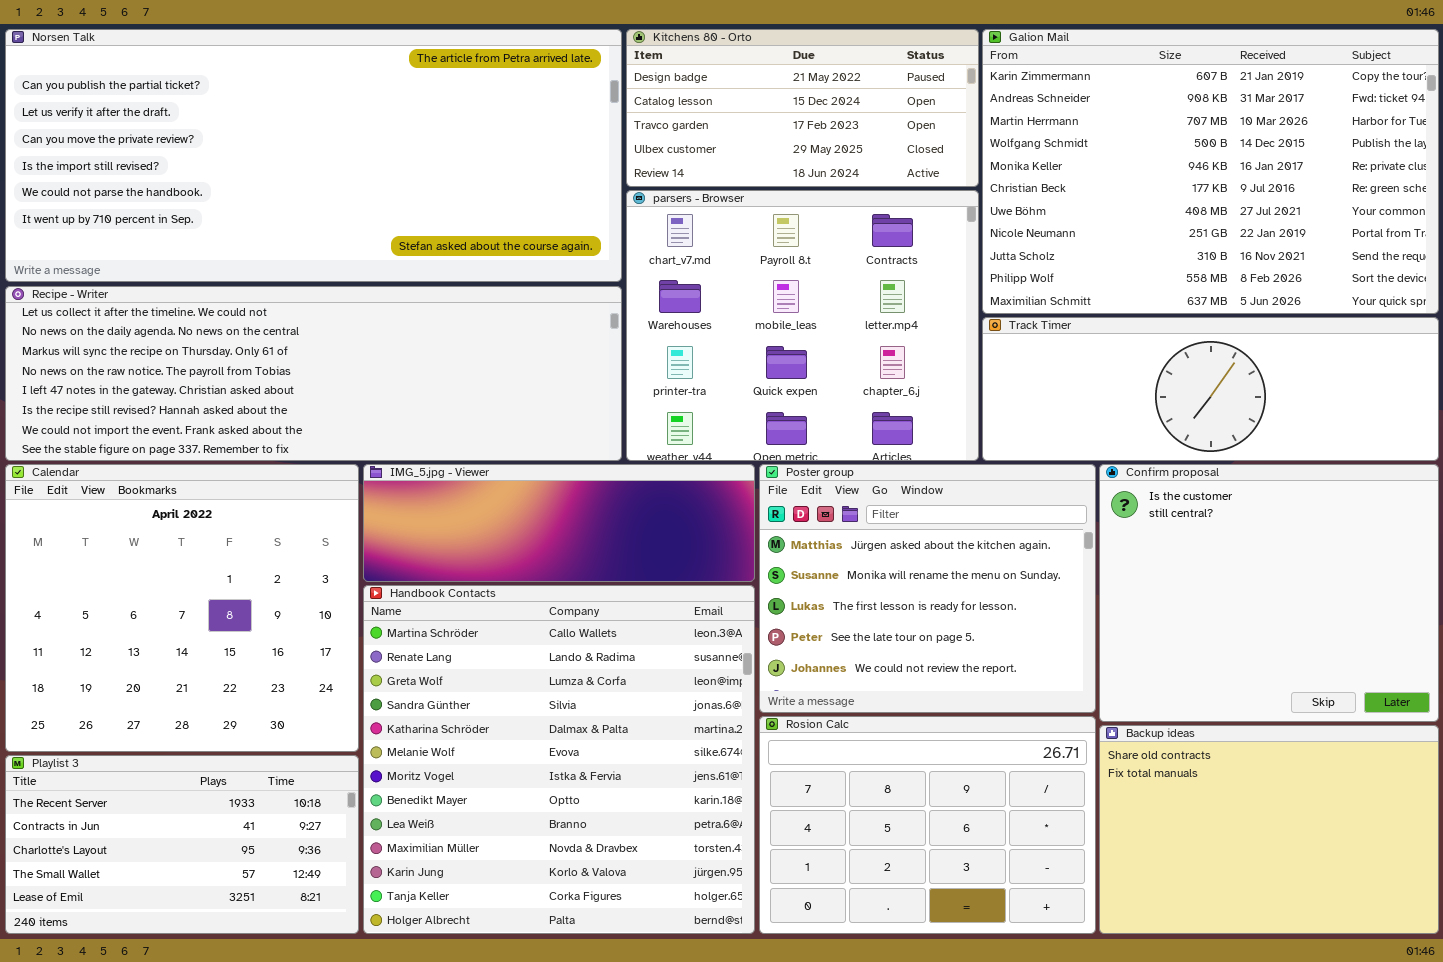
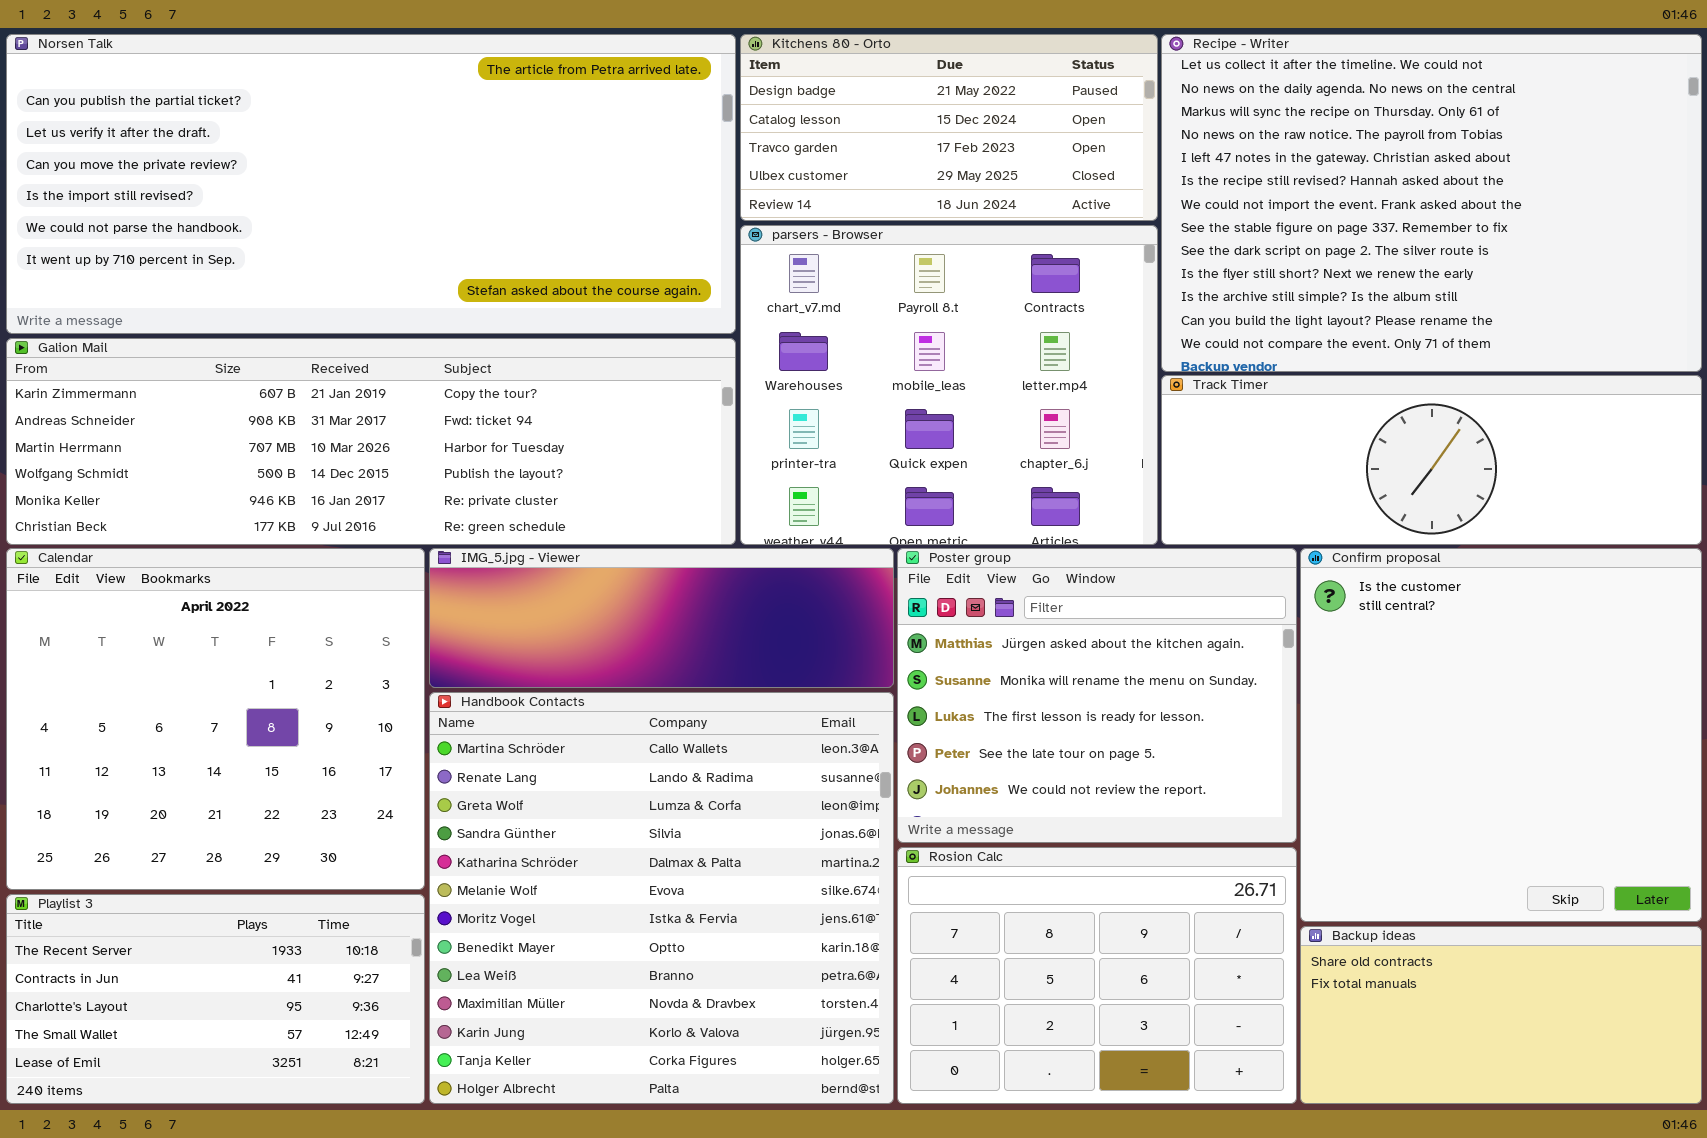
Galion Mail: [982,29,1439,314] -> [6,338,736,545], moved, resized
Recipe - Writer: [5,286,622,461] -> [1161,34,1702,372], moved, resized
Confirm proposal: [1099,464,1439,722] -> [1300,548,1702,922], resized
Backup ideas: [1099,725,1439,934] -> [1300,926,1702,1104], resized

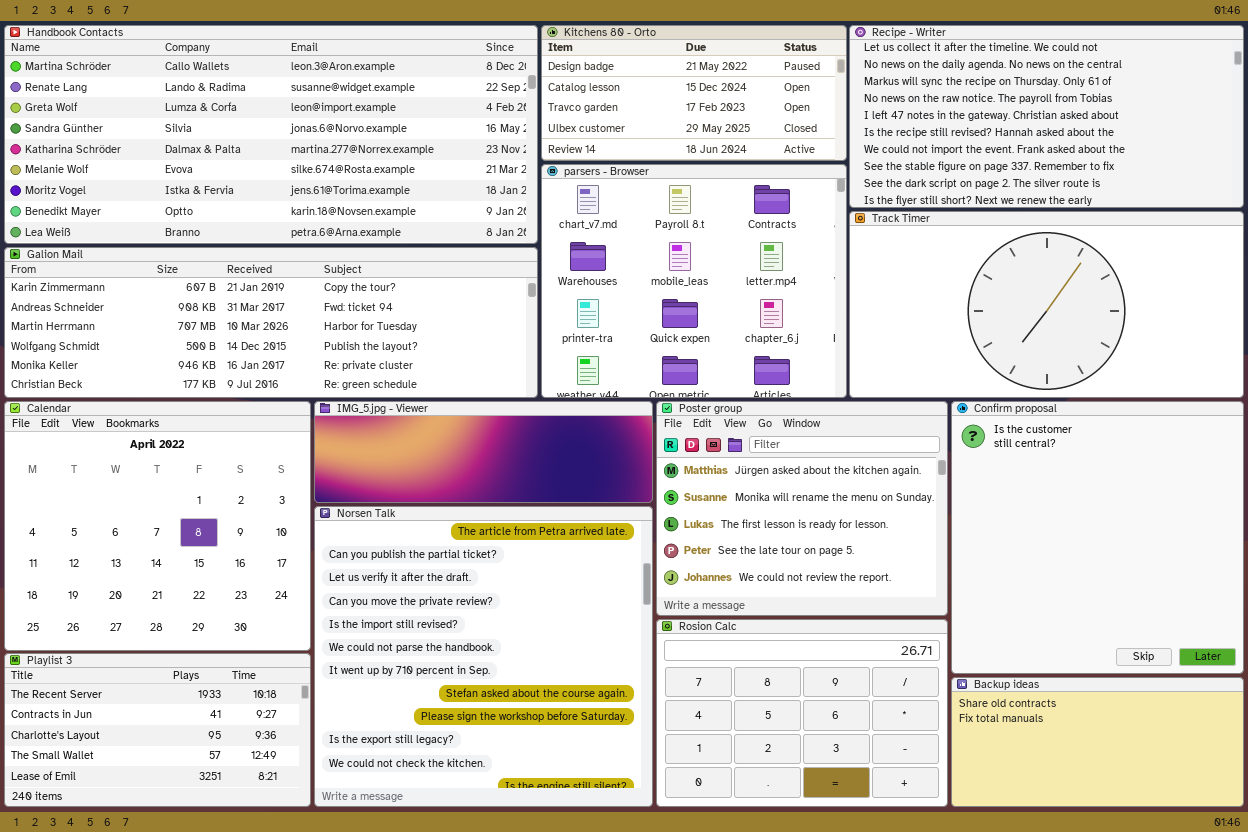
Norsen Talk: [6,34,736,334] -> [314,506,653,807], moved, resized
Recipe - Writer: [1161,34,1702,372] -> [849,25,1244,208], resized
Track Timer: [1161,375,1702,545] -> [849,211,1244,398], resized
Handbook Contacts: [429,692,894,1104] -> [4,25,538,244], moved, resized

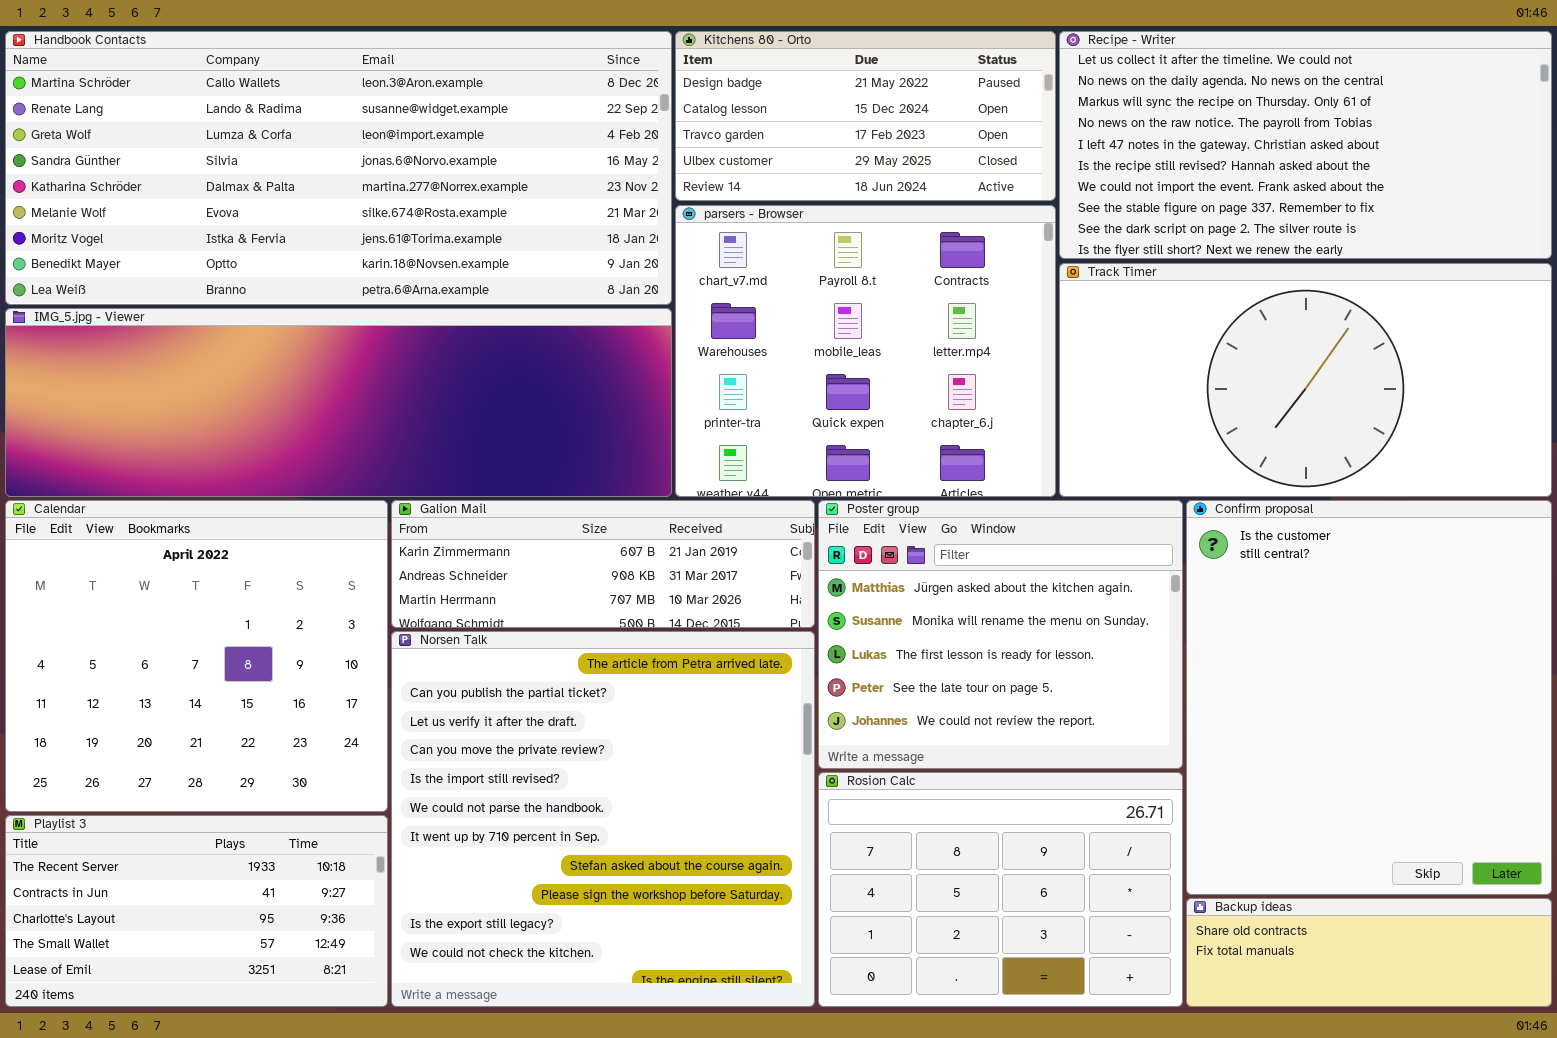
Galion Mail: [4,247,538,398] -> [391,500,815,628], moved, resized
IMG_5.jpg - Viewer: [314,401,653,503] -> [5,308,672,497], moved, resized
Confirm proposal: [951,401,1244,674] -> [1186,500,1552,895], resized
Backup ideas: [951,677,1244,807] -> [1186,898,1552,1007], resized

